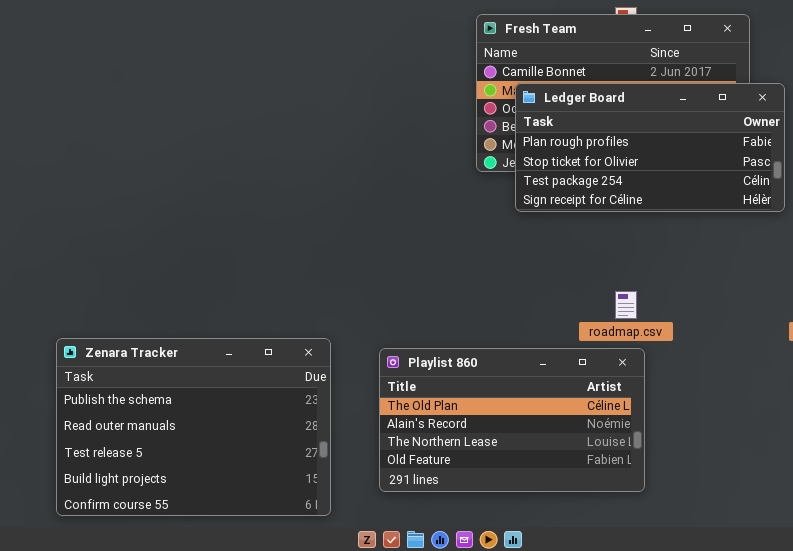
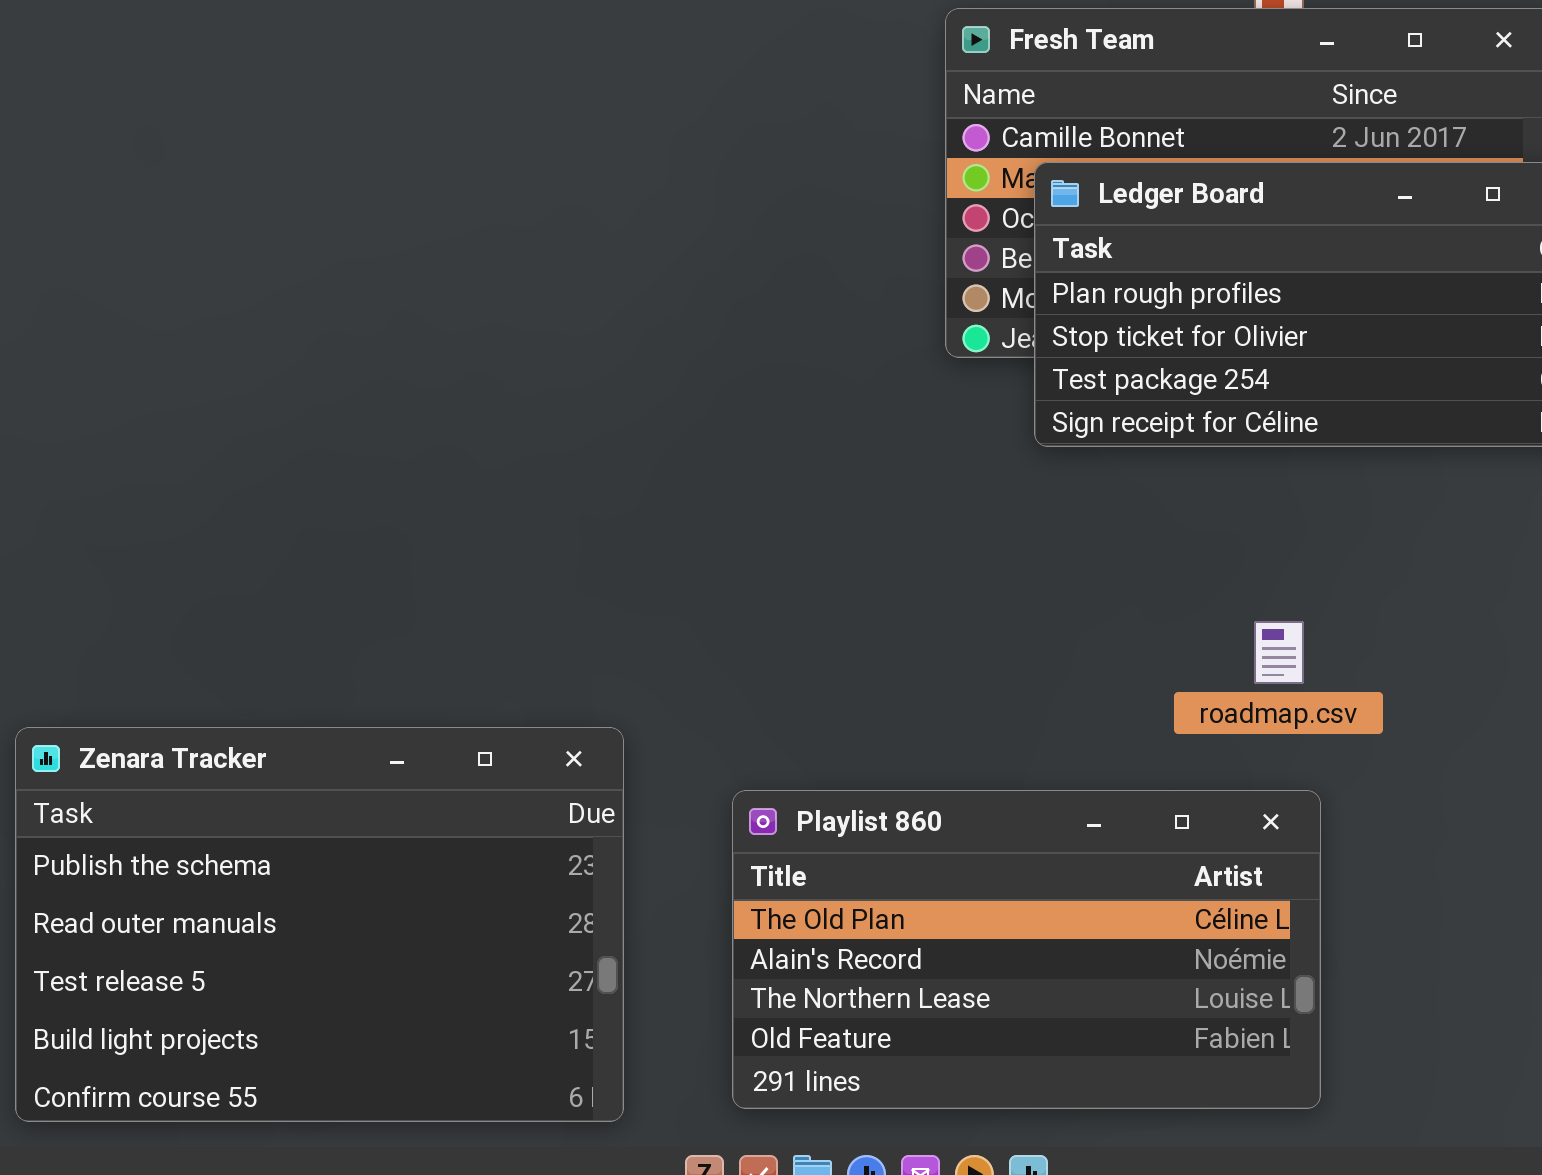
Playlist 860: [379,348,645,492] -> [732,790,1321,1109], moved

